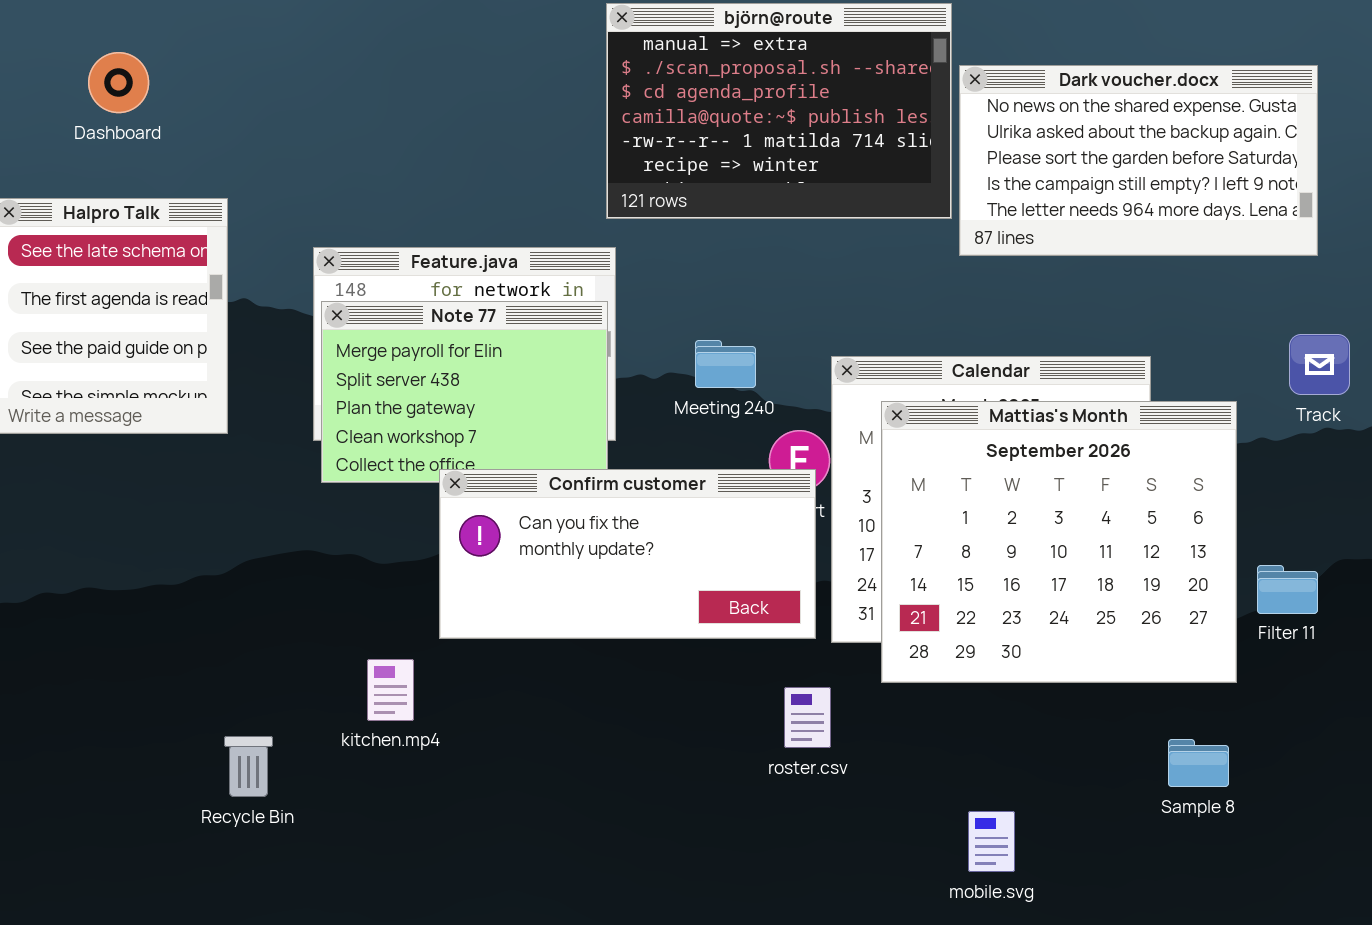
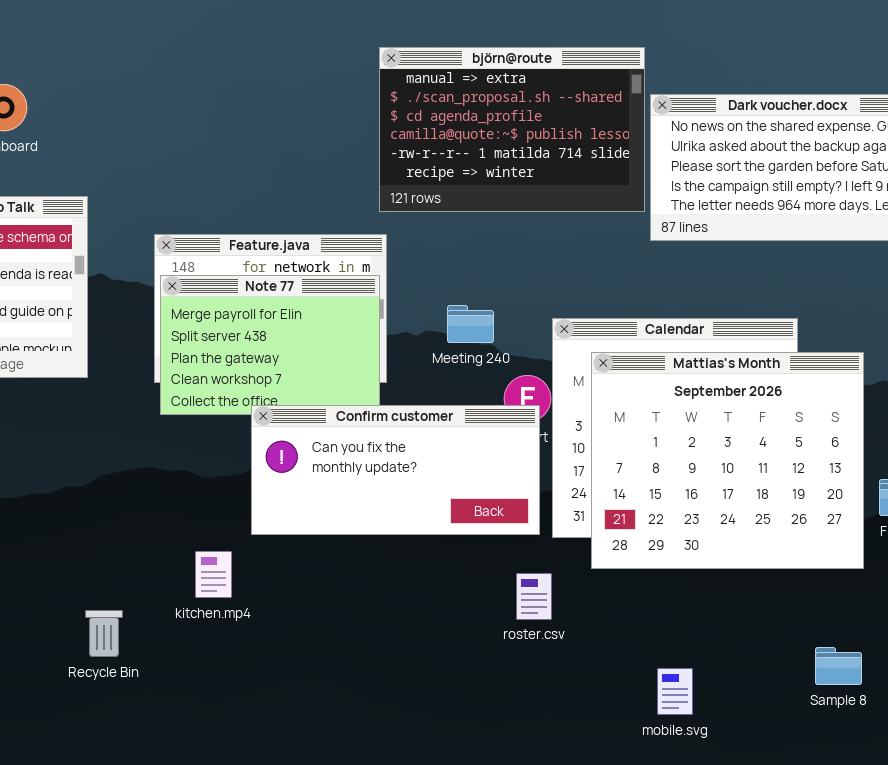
Sample 8: [1168,739,1229,787] -> [815,647,862,685], moved

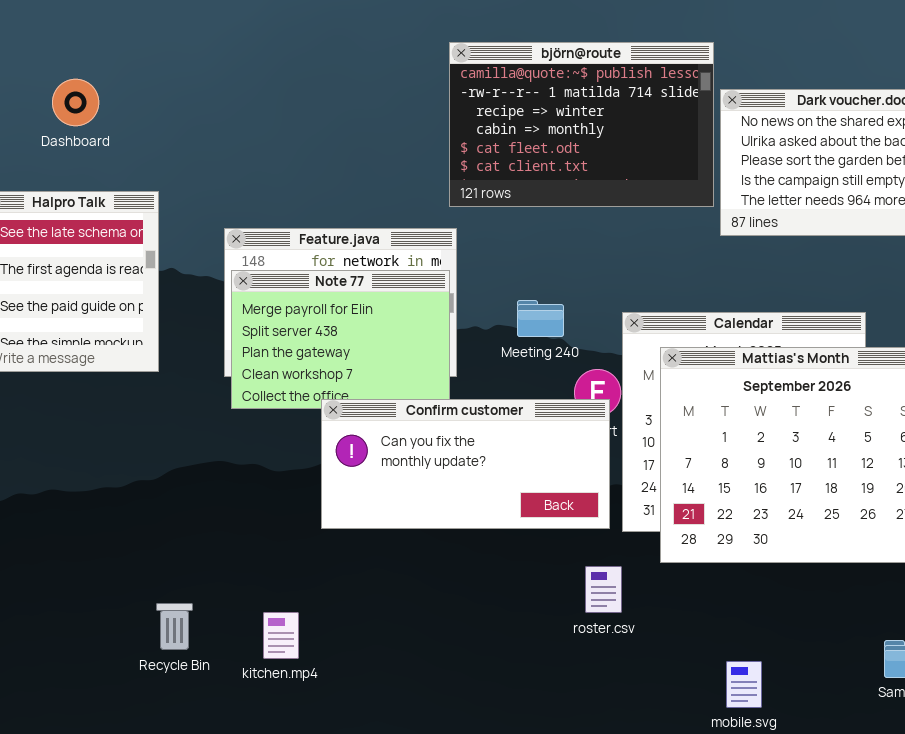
björn@route: [379,47,645,212] -> [449,42,714,207], scrolled down 3 rows
kitchen.mp4: [195,551,232,598] -> [263,612,299,659], moved

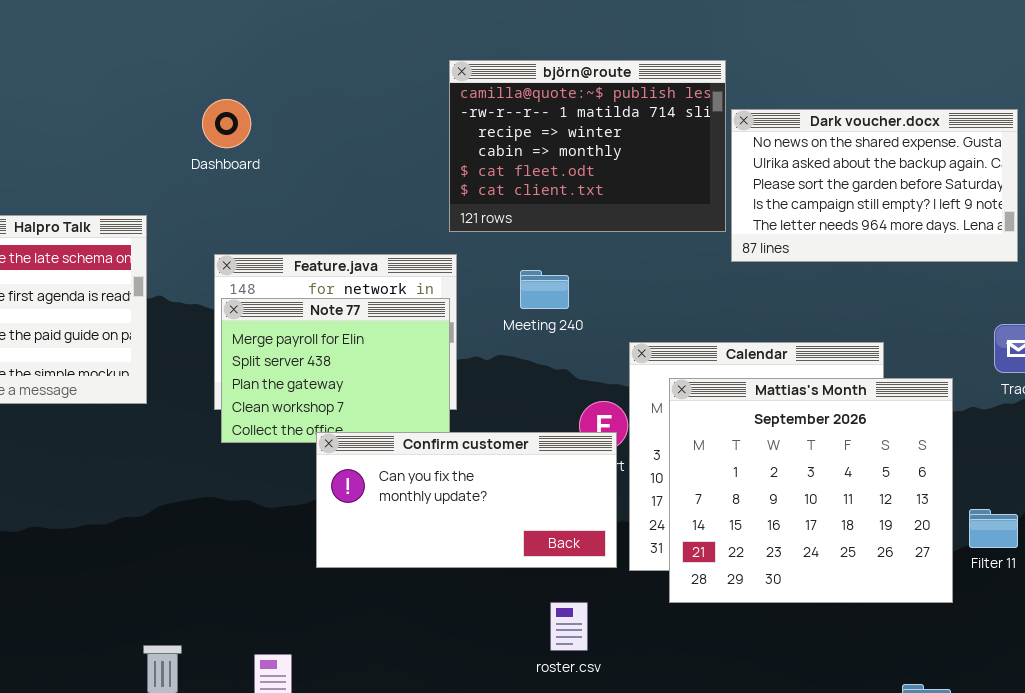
Dashboard: [52,79,99,126] -> [202,99,251,148], moved
Meeting 240: [517,300,564,337] -> [520,270,569,309], moved
roster.csv: [585,566,622,613] -> [550,602,588,651], moved

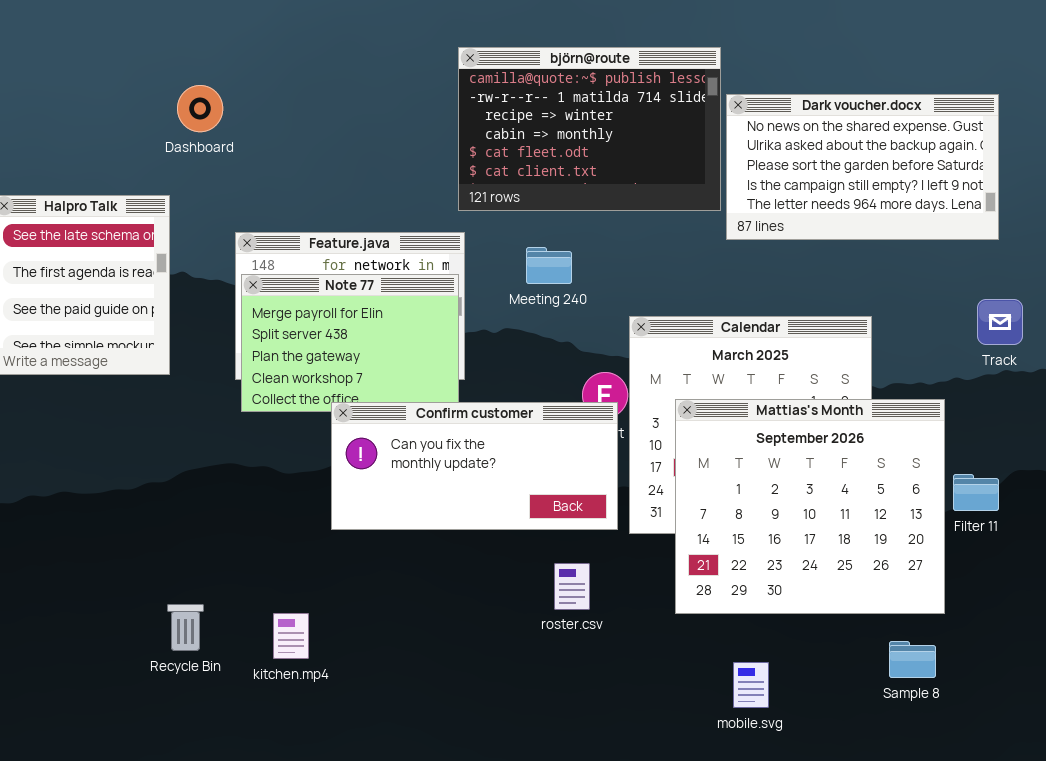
Dashboard: [202,99,251,148] -> [177,85,223,132], moved
Mattias's Month: [669,378,953,603] -> [675,399,945,614], moved

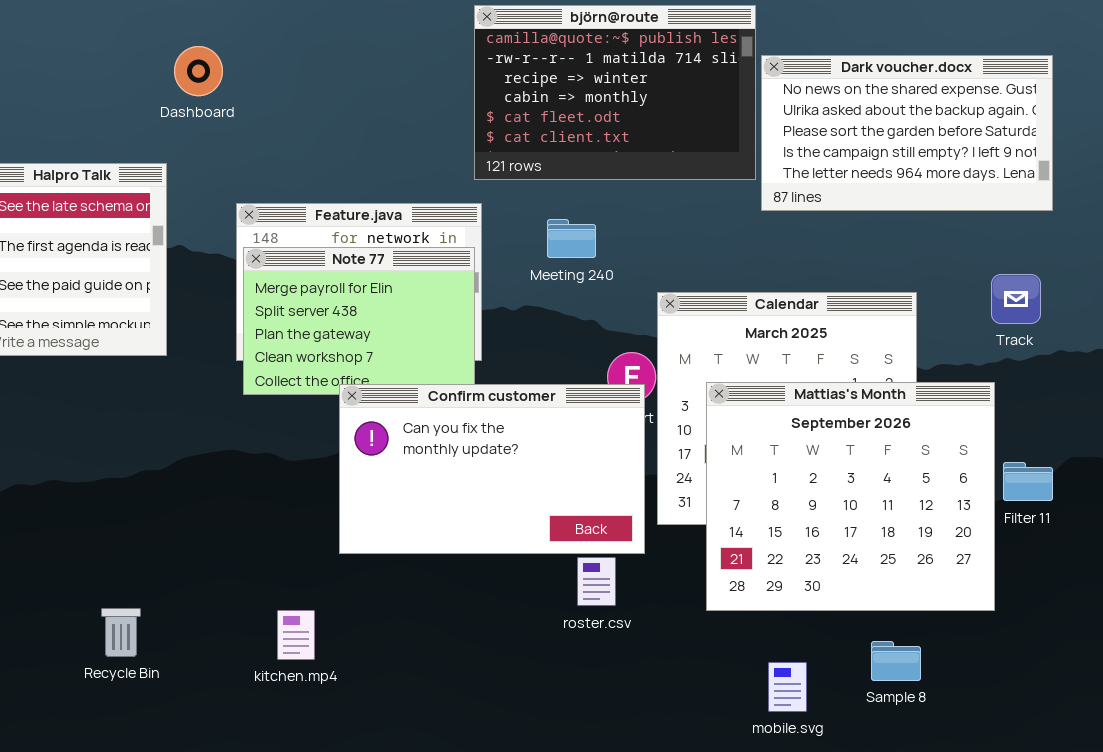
Track: [977,299,1023,345] -> [991,274,1041,324], moved
Confirm customer: [331,402,618,530] -> [339,384,645,554], resized
Recycle Bin: [167,604,204,651] -> [101,608,141,657], moved
Sample 8: [889,641,936,678] -> [871,641,921,681], moved

